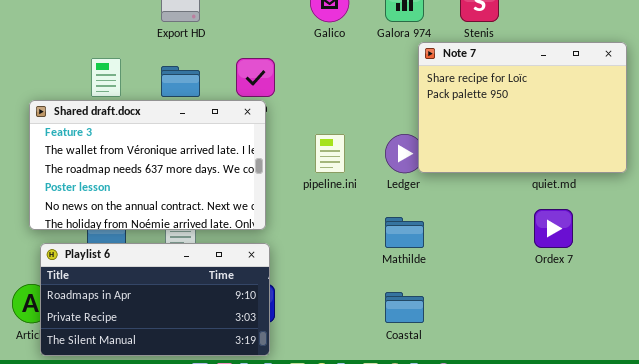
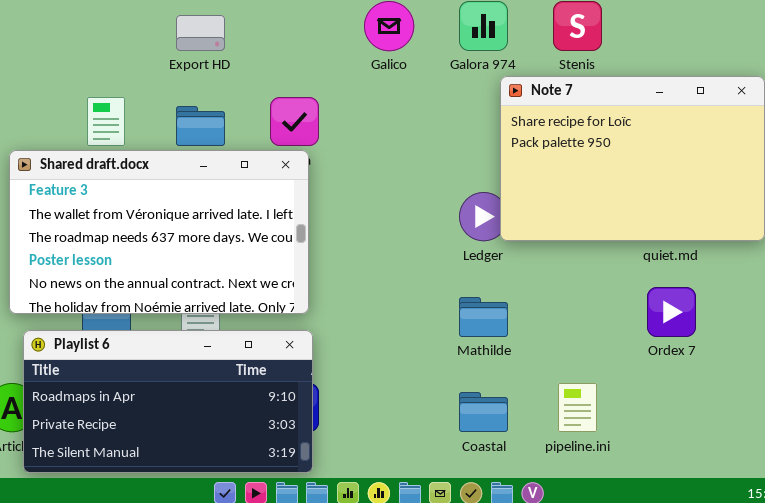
pipeline.ini: [315,134,345,173] -> [558,383,597,432], moved

